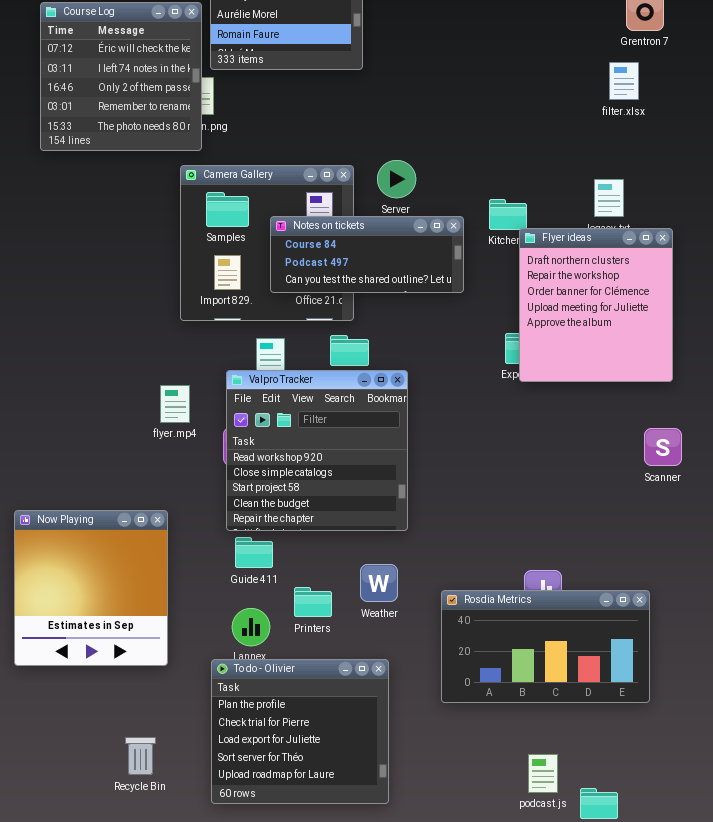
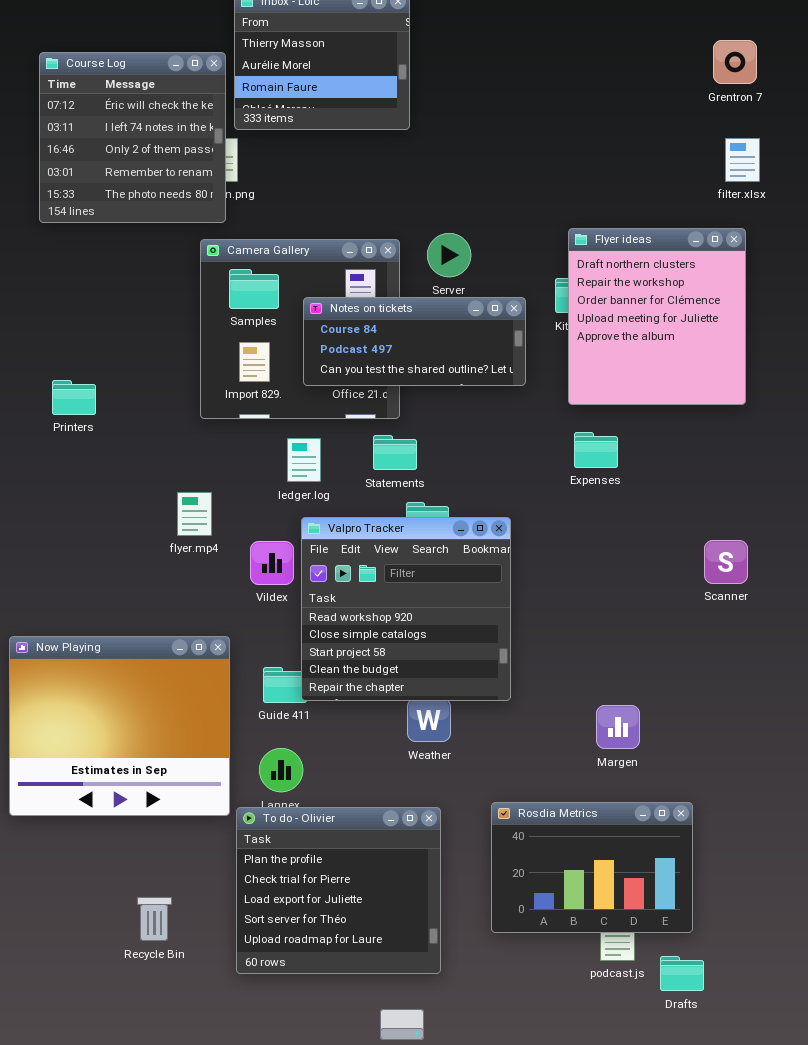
filter.xlsx: [609,62,639,100] -> [725,138,760,182], moved
Flyer ideas: [519,228,673,382] -> [568,228,746,405], moved
Valpro Tracker: [226,370,408,531] -> [301,517,511,701], moved
Scanner: [644,428,682,466] -> [704,540,748,584], moved
Now Playing: [14,510,168,666] -> [9,636,230,816], resized
Printers: [294,587,332,617] -> [52,380,96,415], moved
Rosdia Metrics: [441,590,650,703] -> [491,802,693,933], moved, resized

